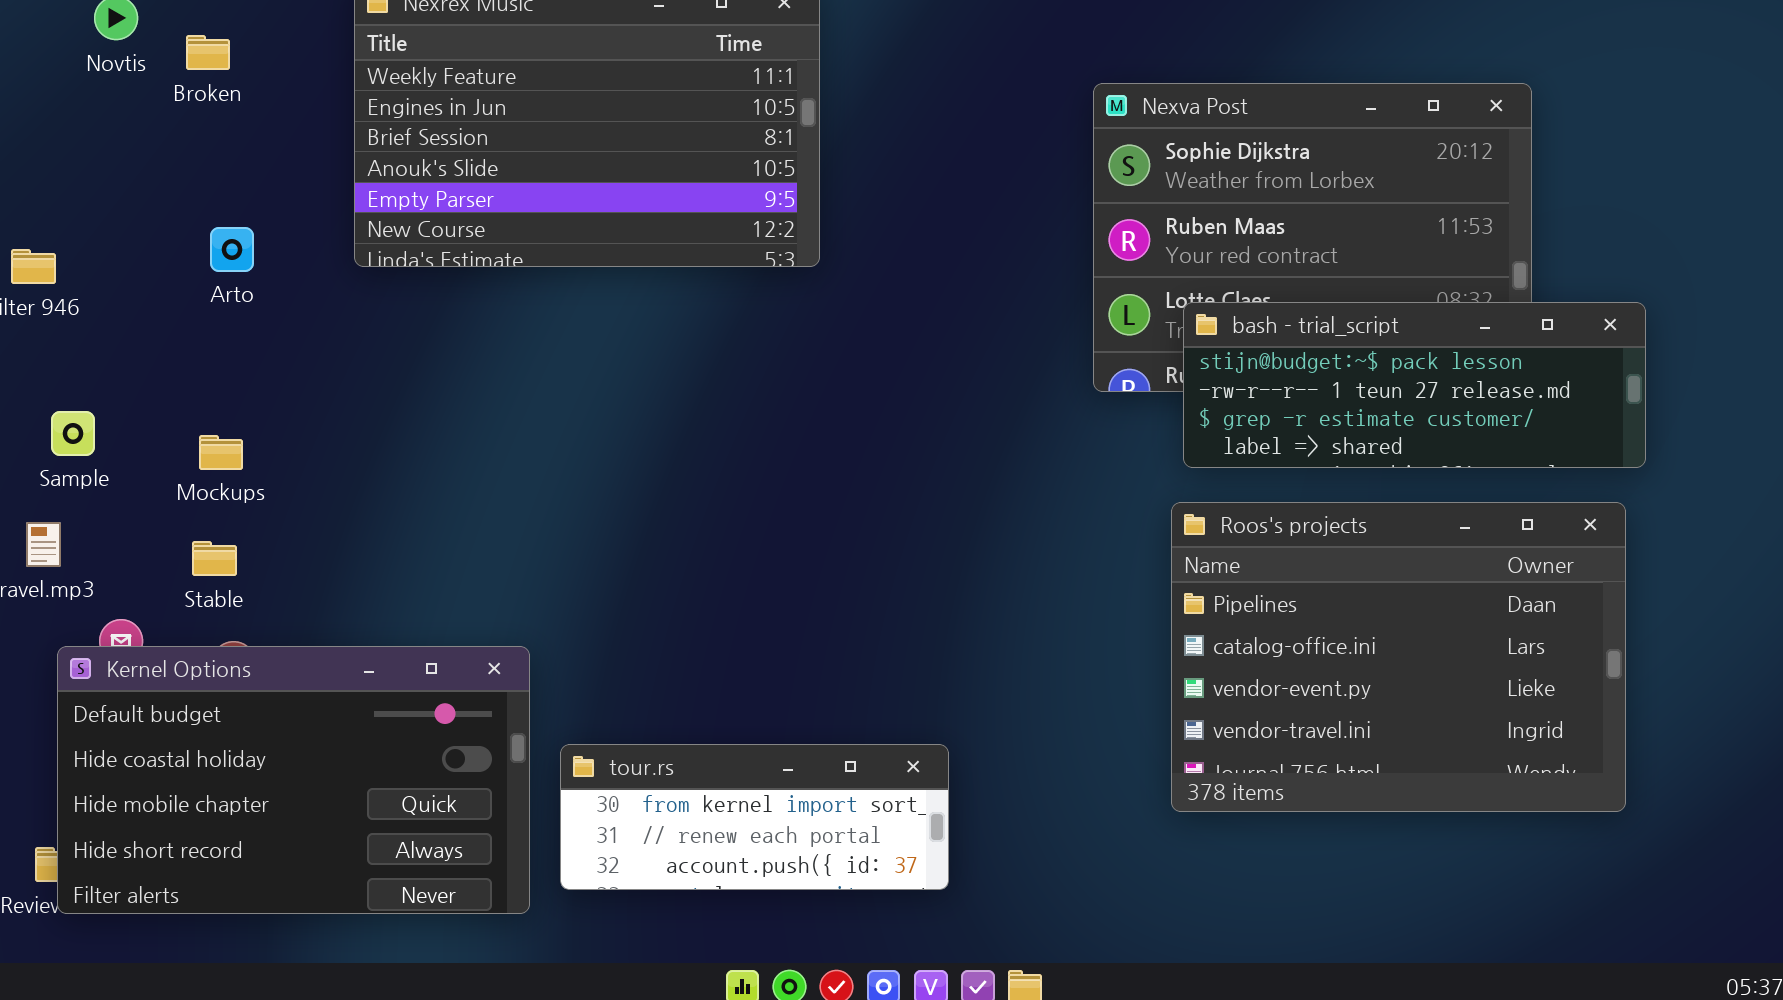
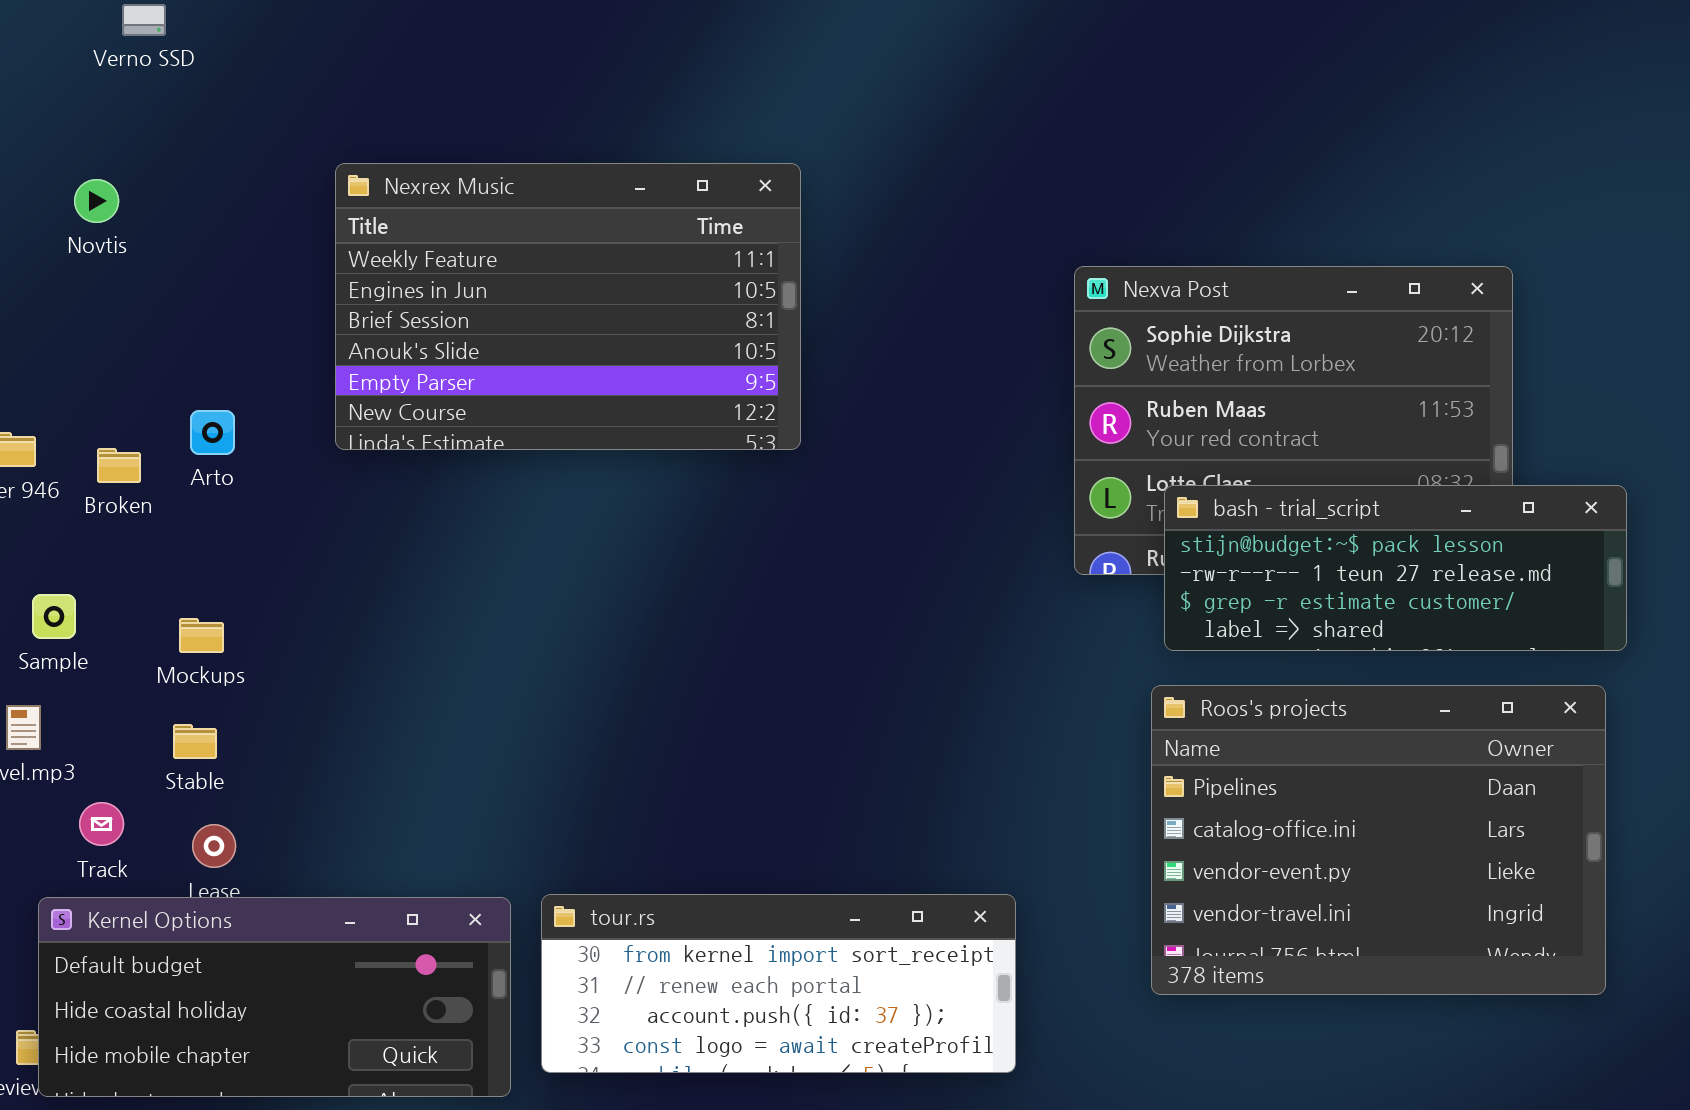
Broken: [186,35,230,70] -> [97,448,141,483], moved
Kernel Options: [57,646,530,914] -> [38,897,511,1097], resized
tour.rs: [560,744,949,890] -> [541,894,1016,1073], resized

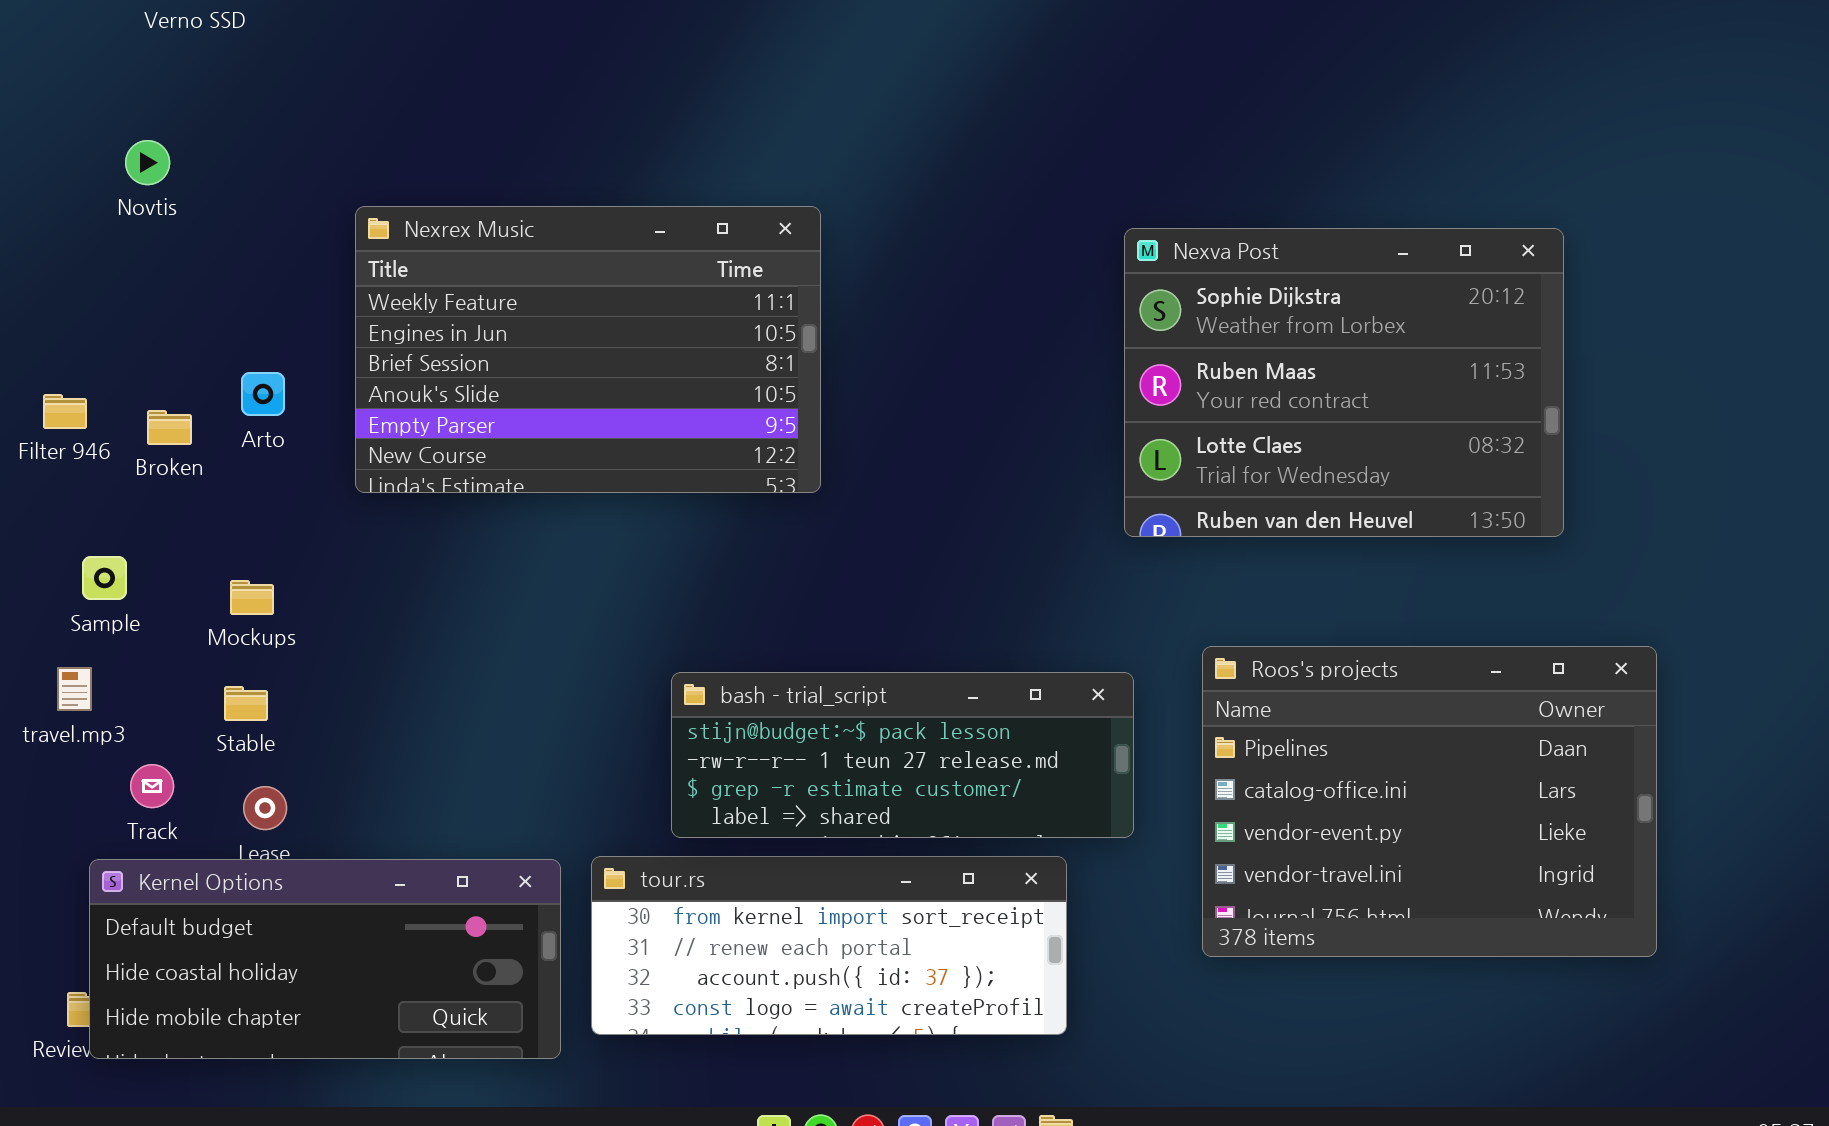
Nexrex Music: [335,163,801,450] -> [355,206,821,493], moved
bash - trial_script: [1164,485,1627,651] -> [671,672,1134,838], moved

